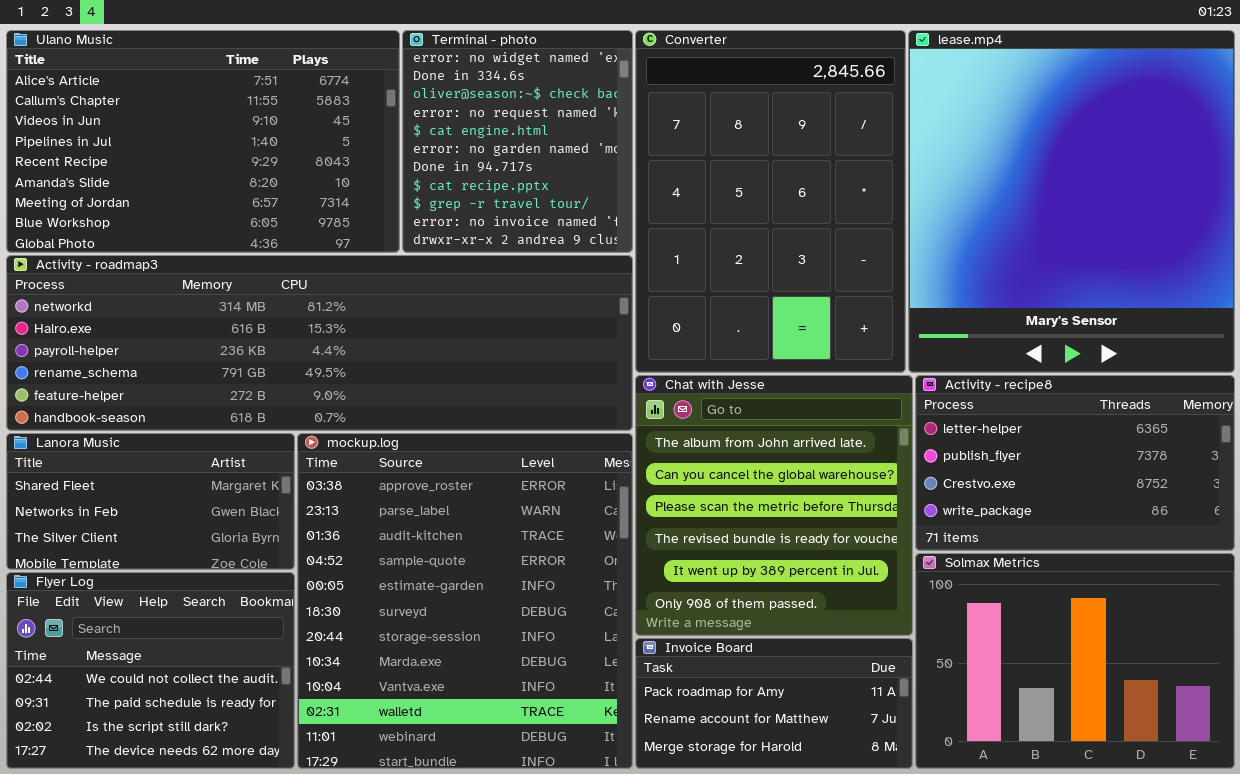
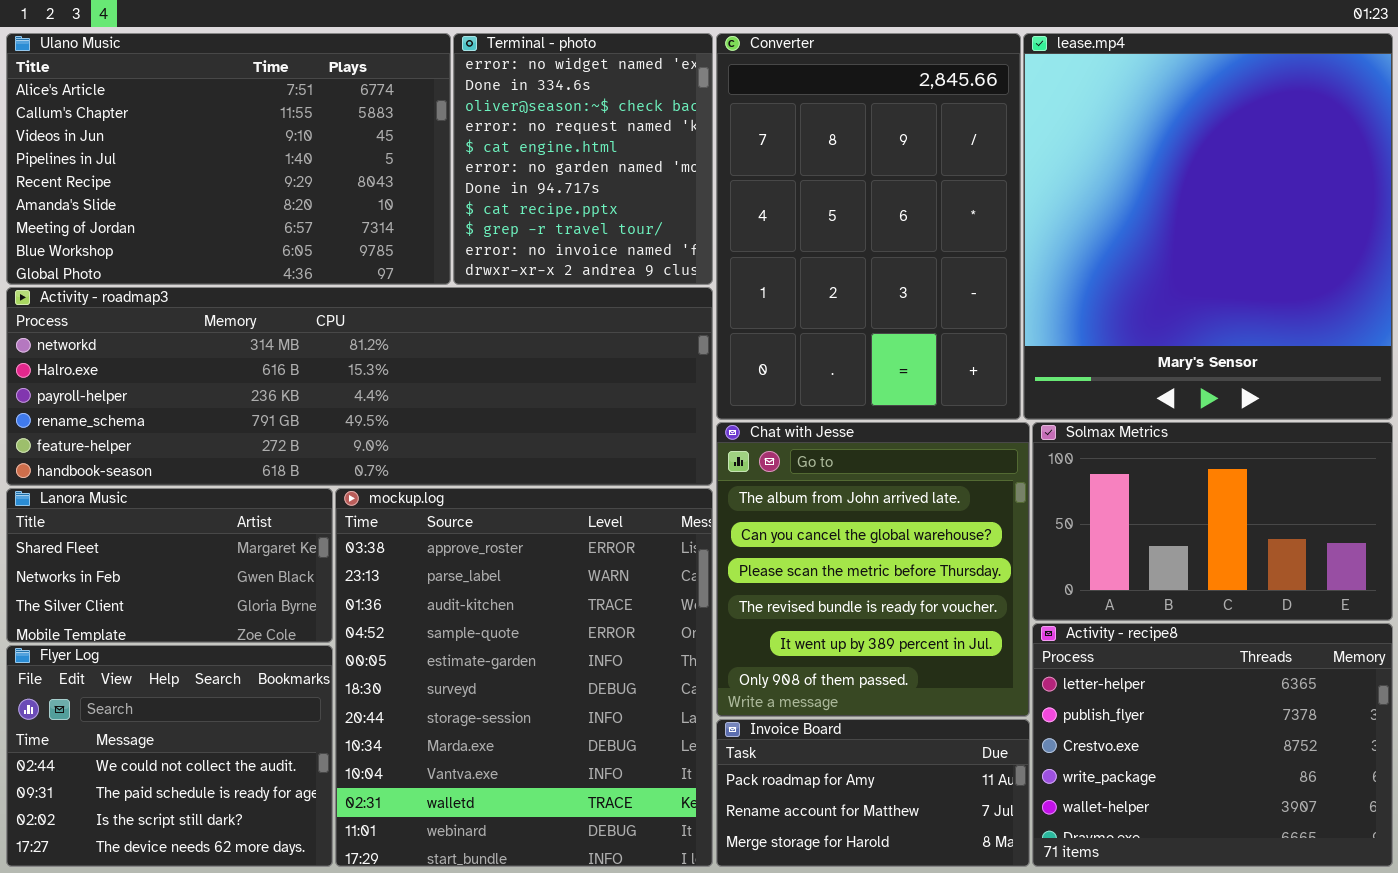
Activity - recipe8: [915,375,1235,551] -> [1032,623,1393,867], moved, resized
Solmax Metrics: [915,553,1235,769] -> [1032,422,1393,621], moved, resized

